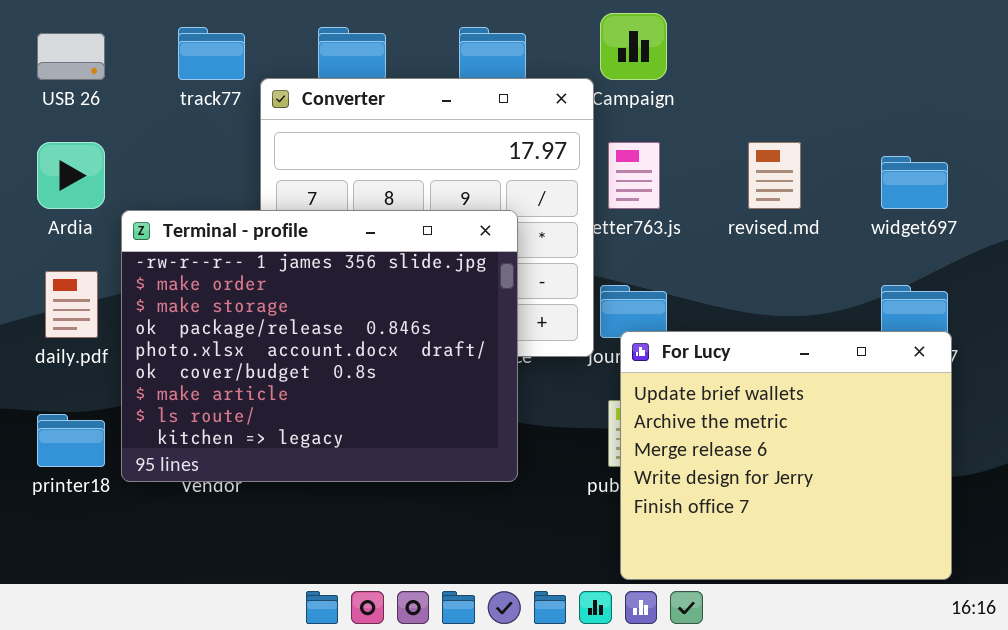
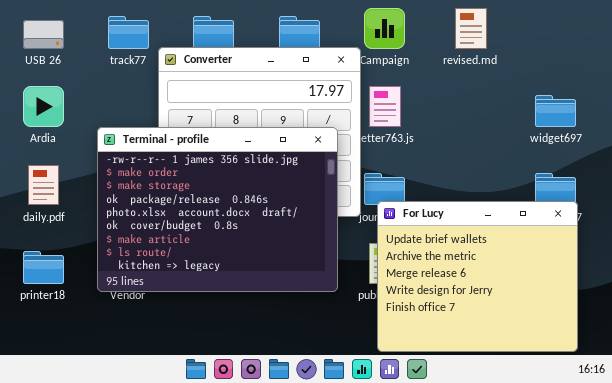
revised.md: [748,142,801,209] -> [455,8,487,49], moved
Terminal - profile: [121,210,518,482] -> [97,127,338,292], moved

